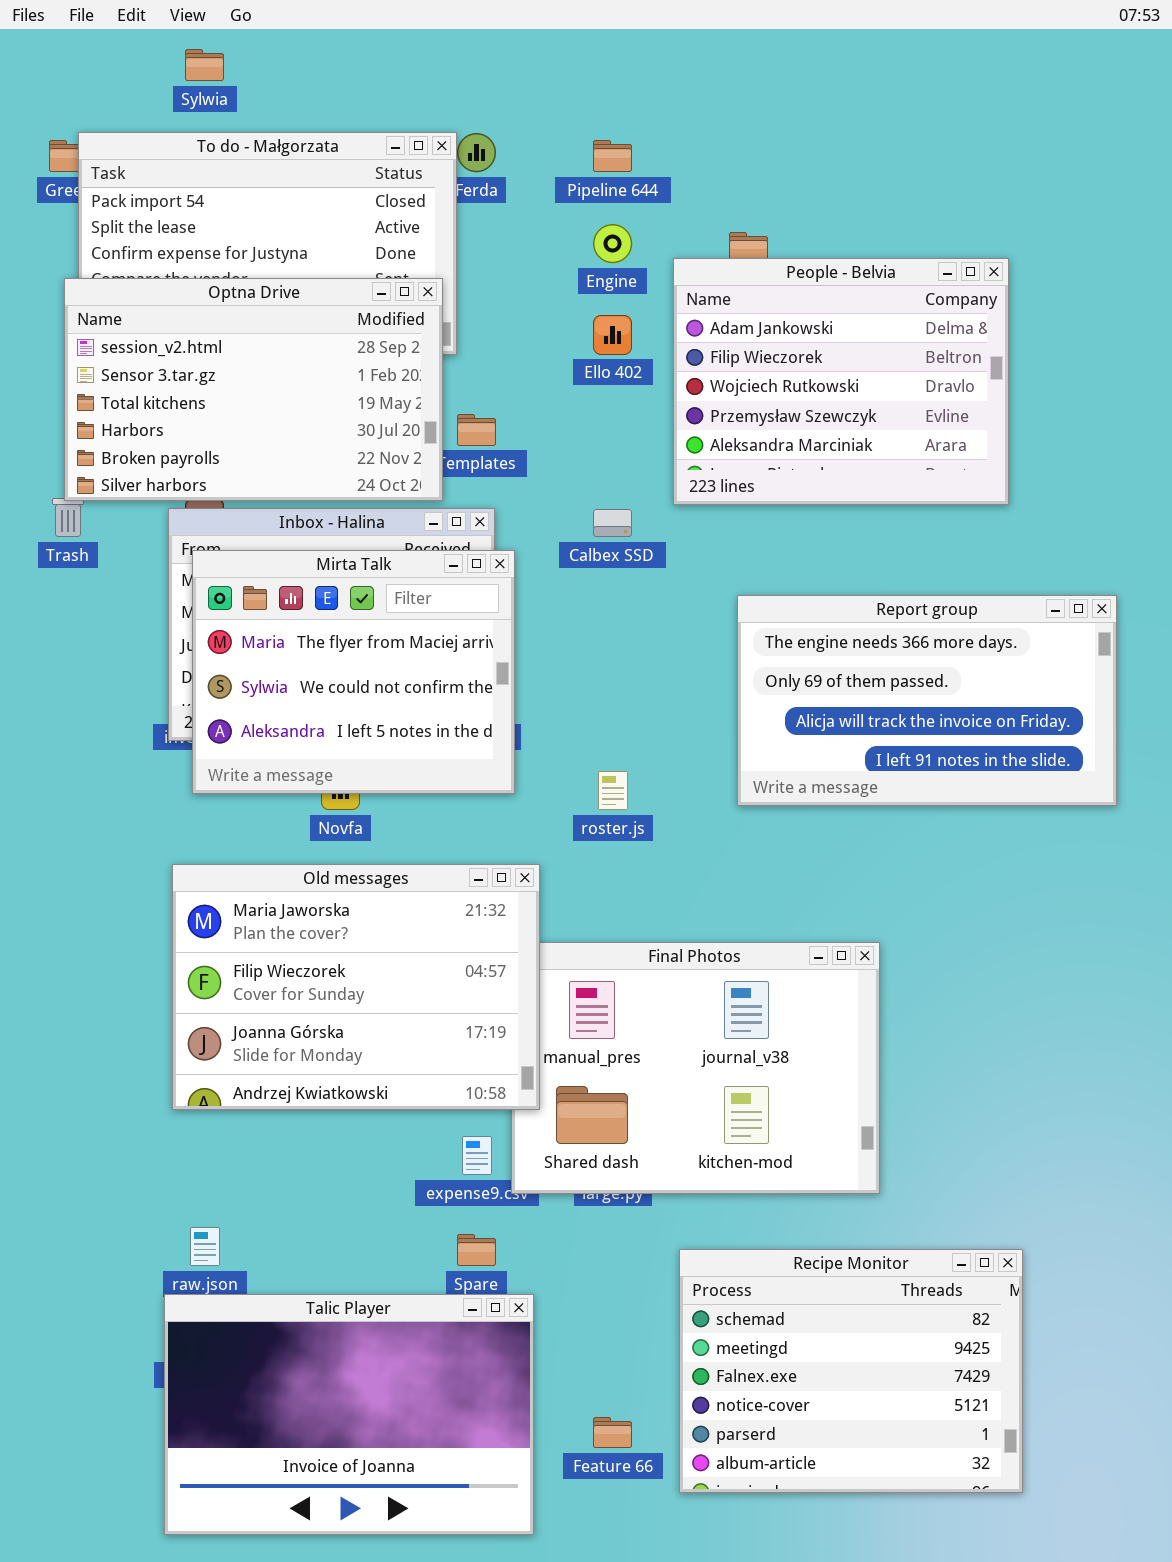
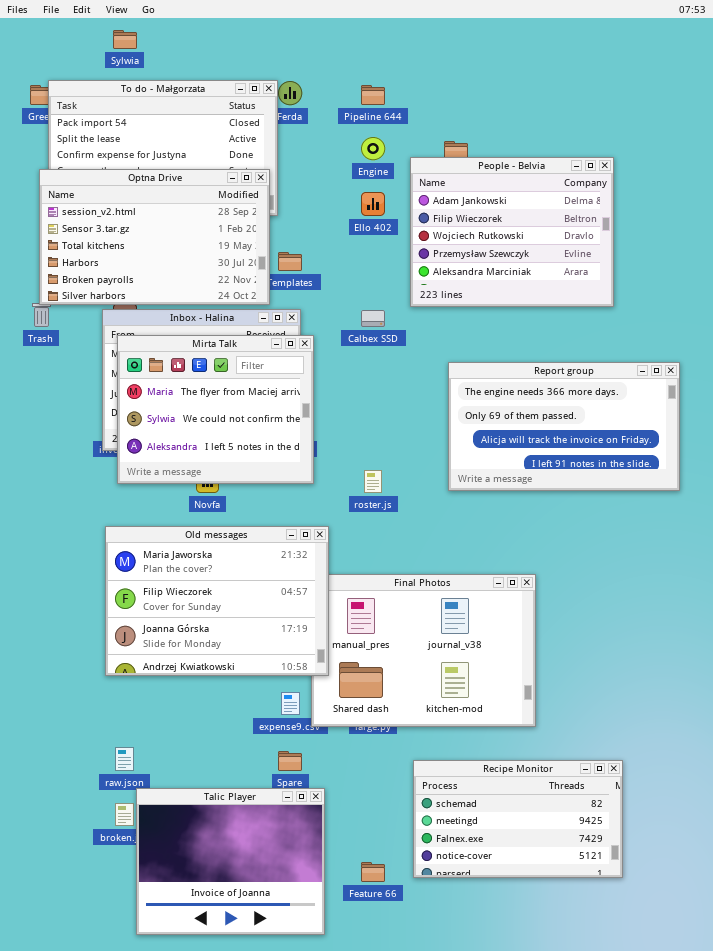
Recipe Monitor: [679,1249,1023,1493] -> [413,760,623,878], resized
Talic Player: [164,1294,534,1535] -> [136,788,325,935], resized

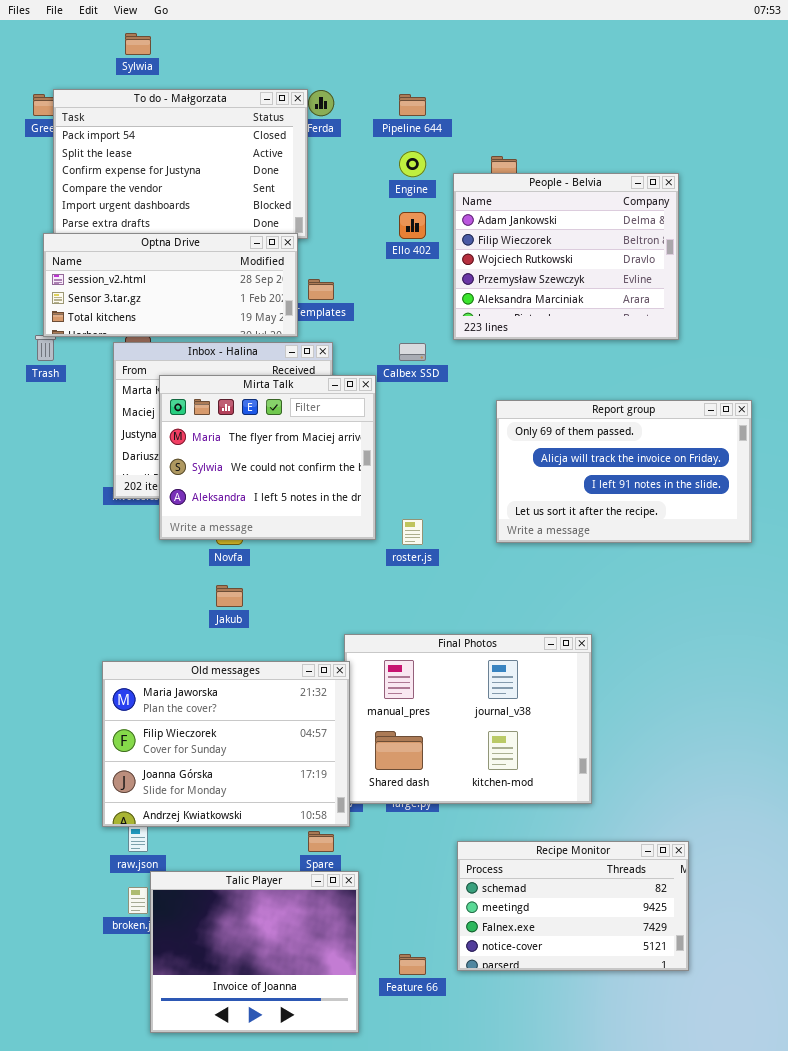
Optna Drive: [39,169,270,305] -> [43,233,298,337], resized
Mirta Talk: [117,335,314,484] -> [159,375,376,540], moved
Report group: [448,362,680,491] -> [496,400,752,543], scrolled down 1 row
Old messages: [105,526,329,676] -> [102,661,350,827], moved

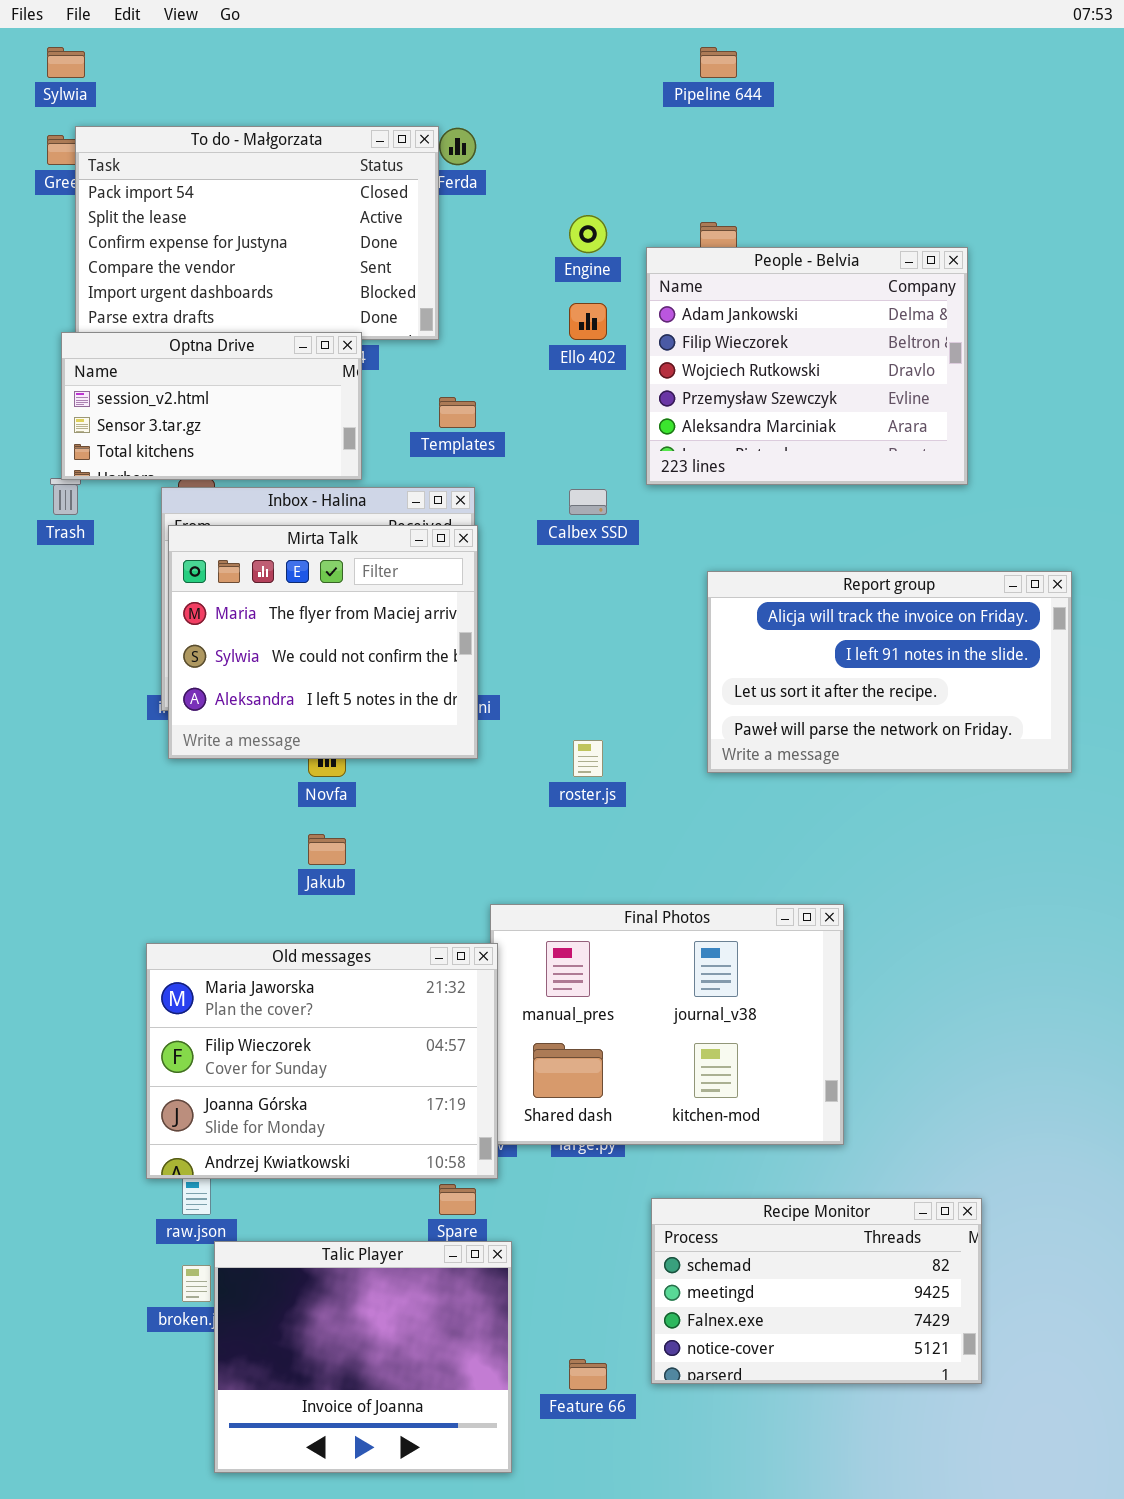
Sylwia: [125,33,151,55] -> [47,47,85,78], moved
Pipeline 644: [399,94,426,116] -> [700,47,737,78], moved
Optna Drive: [43,233,298,337] -> [61,332,362,480], resized
Mirta Talk: [159,375,376,540] -> [168,525,478,759], moved
Report group: [496,400,752,543] -> [707,571,1072,773], scrolled down 1 row

